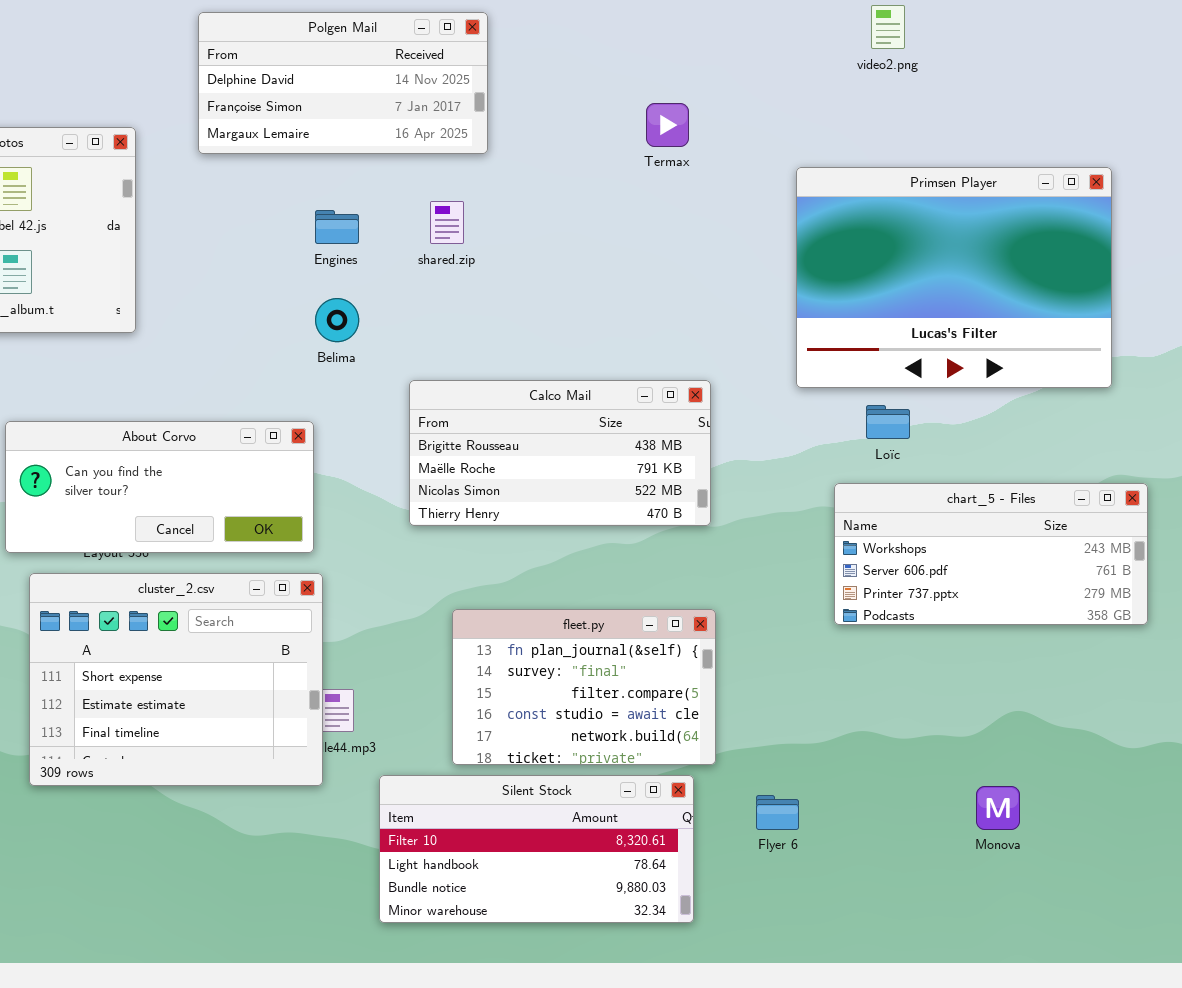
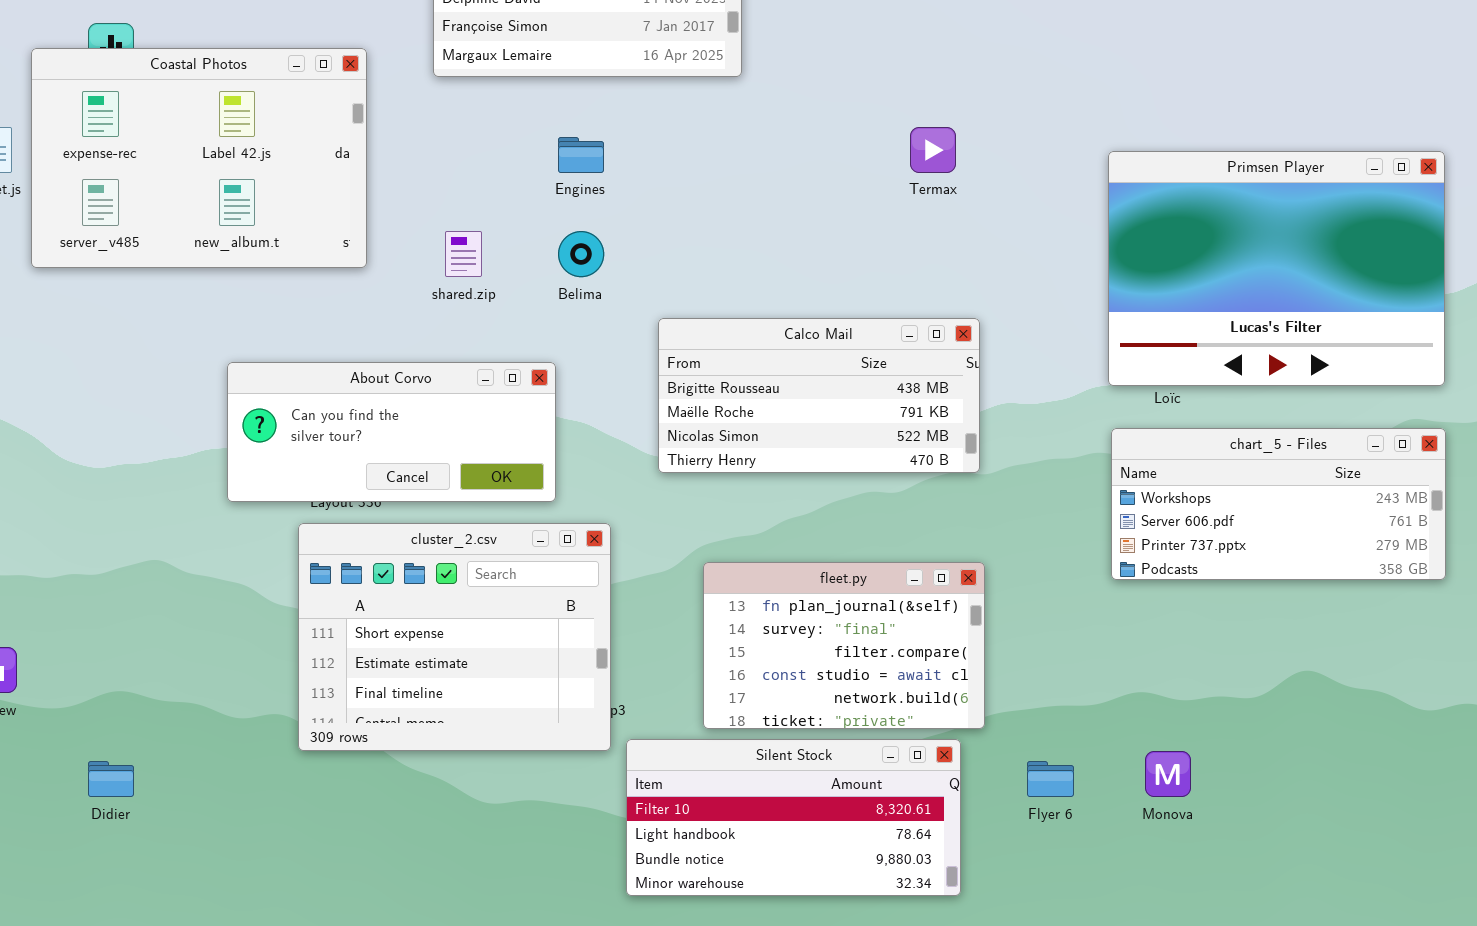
Termax: [646,103,689,147] -> [910,127,956,173], moved
Primsen Player: [796,167,1112,388] -> [1108,151,1445,386], moved
shared.zip: [430,201,464,244] -> [445,231,482,277], moved
cluster_2.csv: [29,573,323,786] -> [298,523,611,751], moved
Monova: [976,786,1020,830] -> [1145,751,1191,797], moved

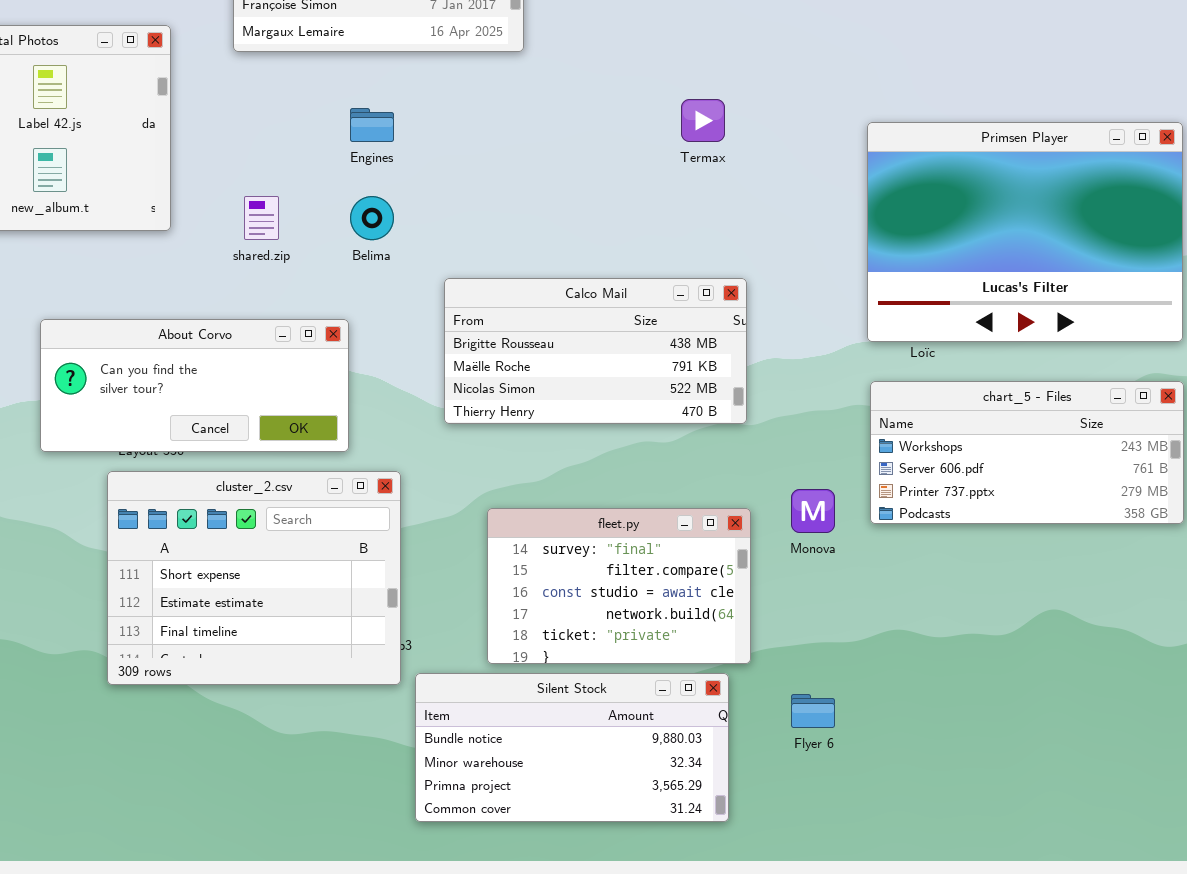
fleet.py: [703,562,985,729] -> [487,508,751,664], scrolled down 1 row
Silent Stock: [626,739,961,896] -> [415,673,729,822], scrolled down 2 rows
Monova: [1145,751,1191,797] -> [791,489,835,533], moved

